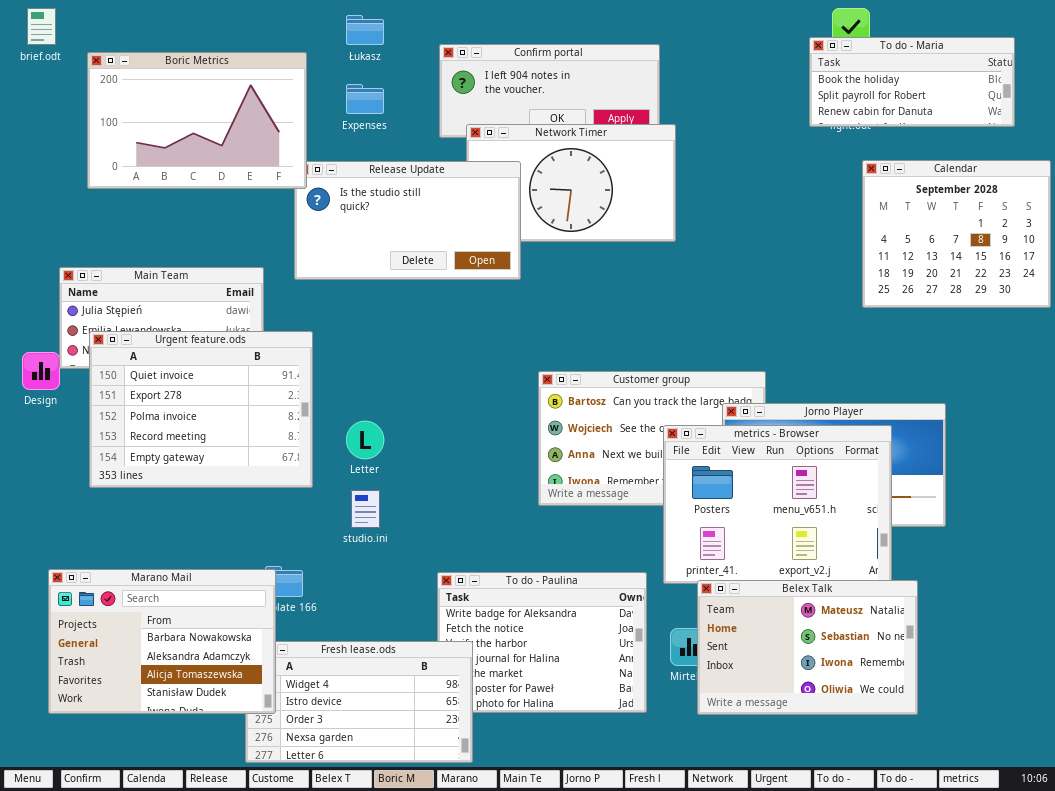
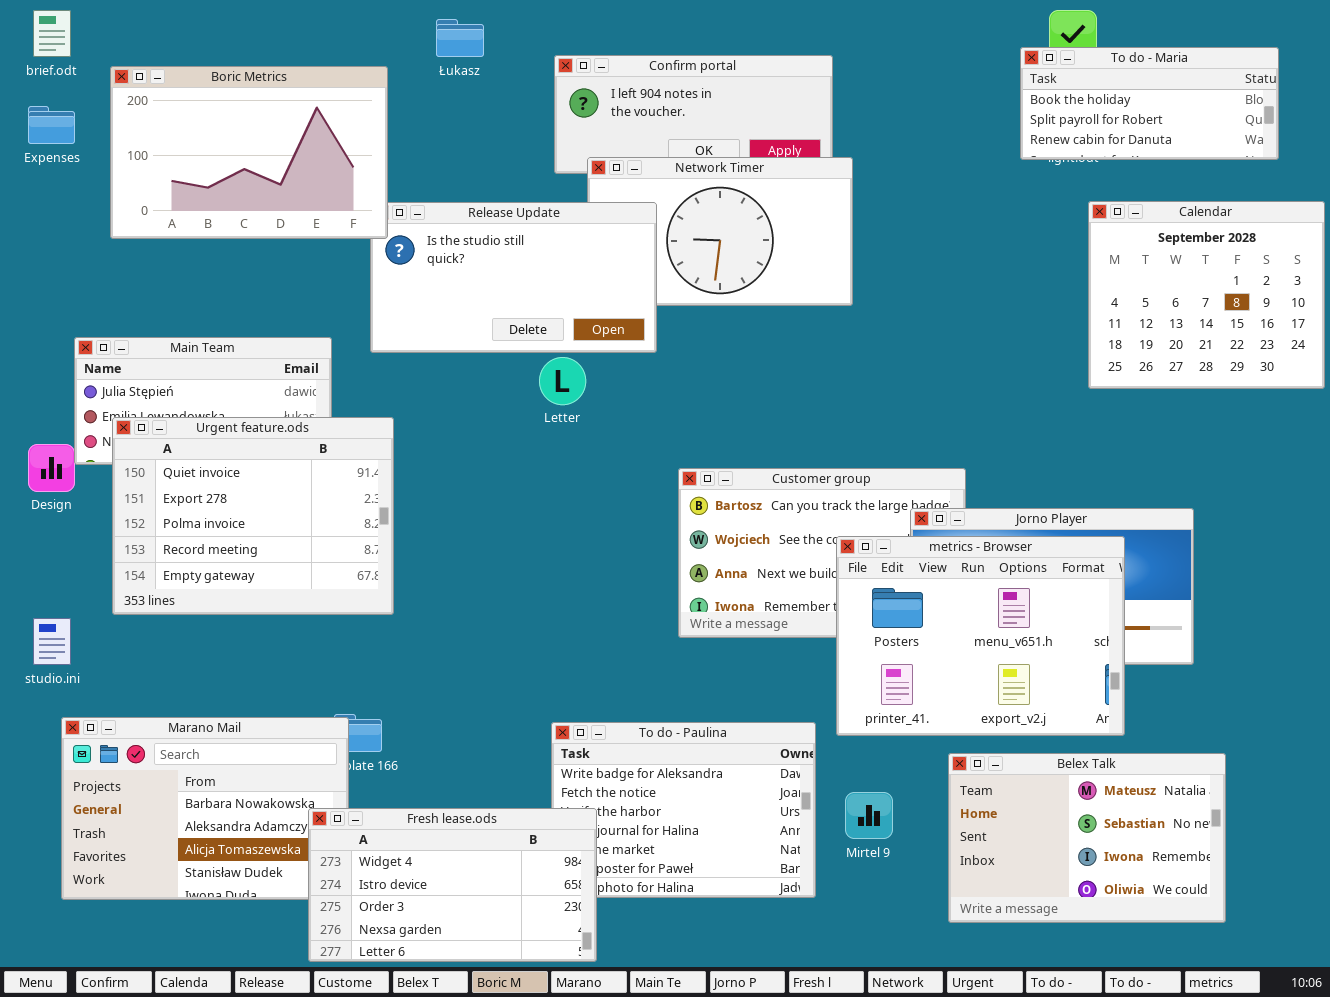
Expenses: [346,84,384,114] -> [28,106,75,144], moved
Letter: [346,421,384,459] -> [539,357,586,405], moved
studio.ini: [351,490,380,528] -> [33,618,71,665], moved
Belex Talk: [697,580,918,715] -> [948,753,1226,923], moved
Fresh lease.ods: [245,641,473,763] -> [308,808,597,962], raised

